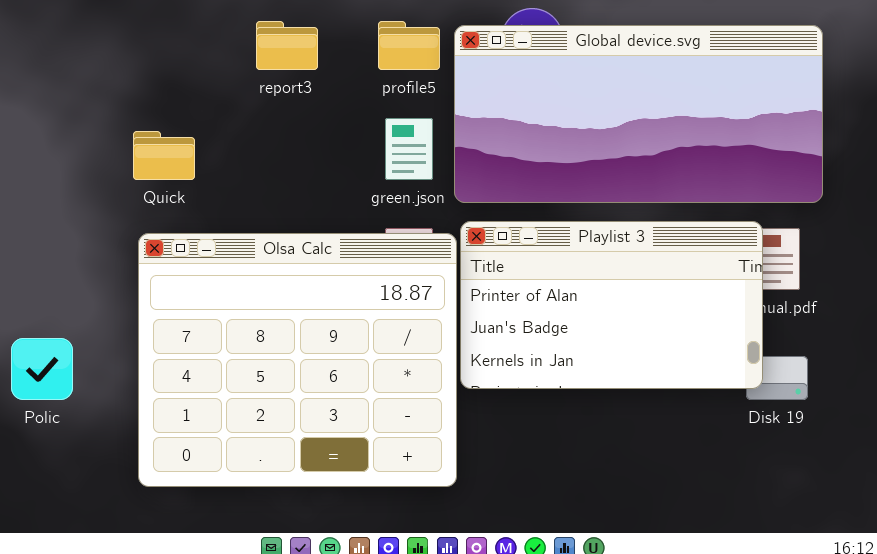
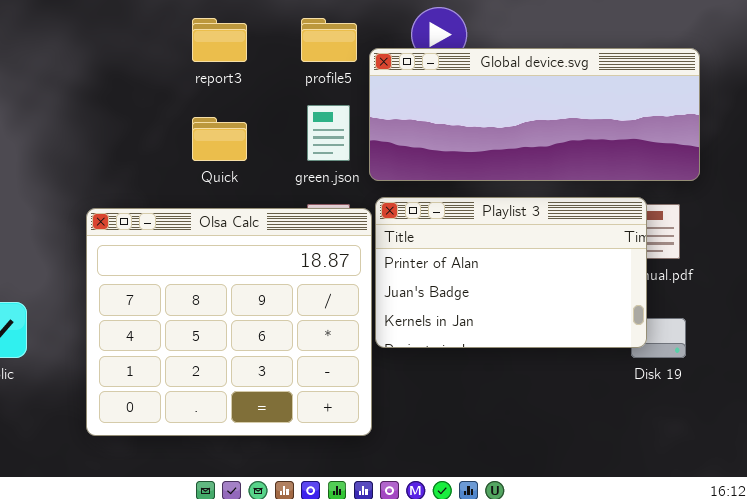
Global device.svg: [454,25,823,203] -> [369,48,700,181], resized
Quick: [133,131,195,180] -> [192,117,247,161], moved

